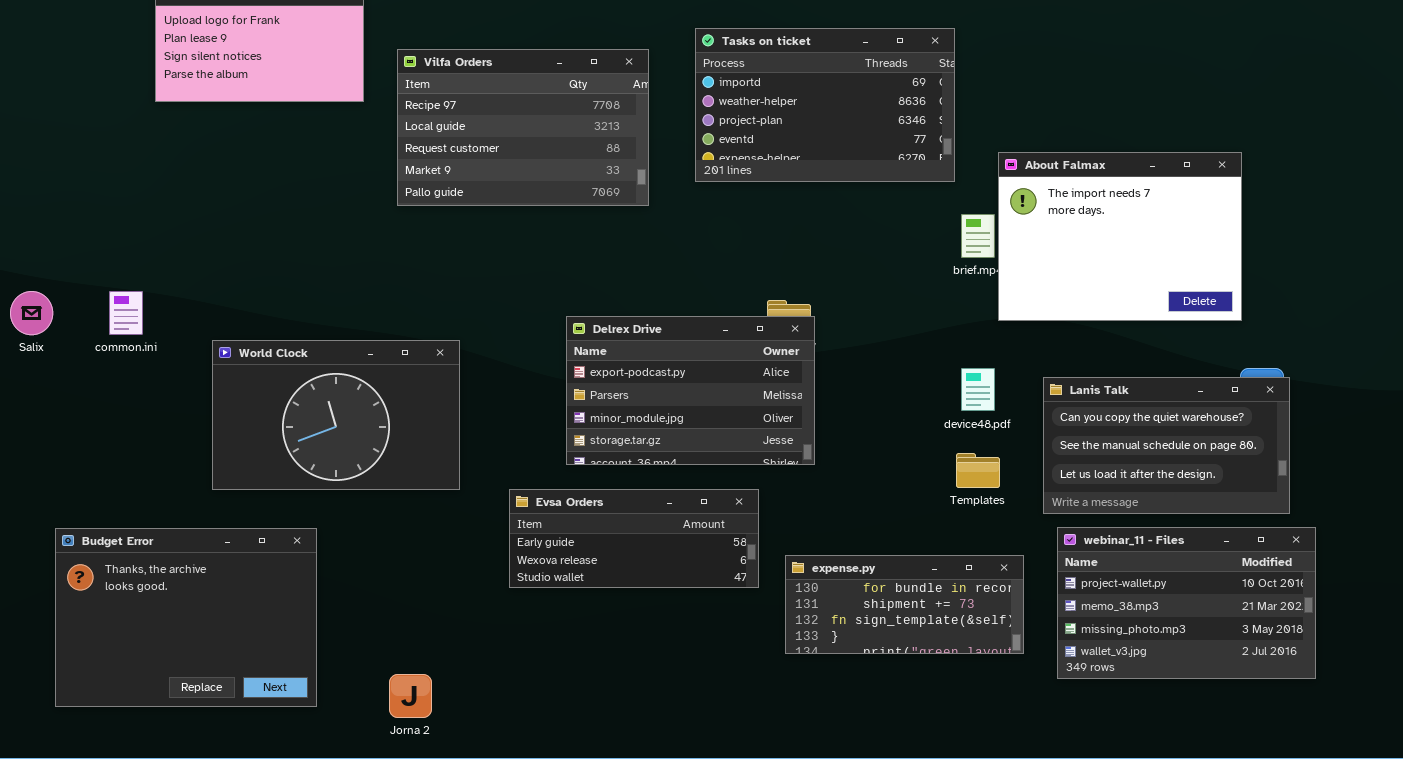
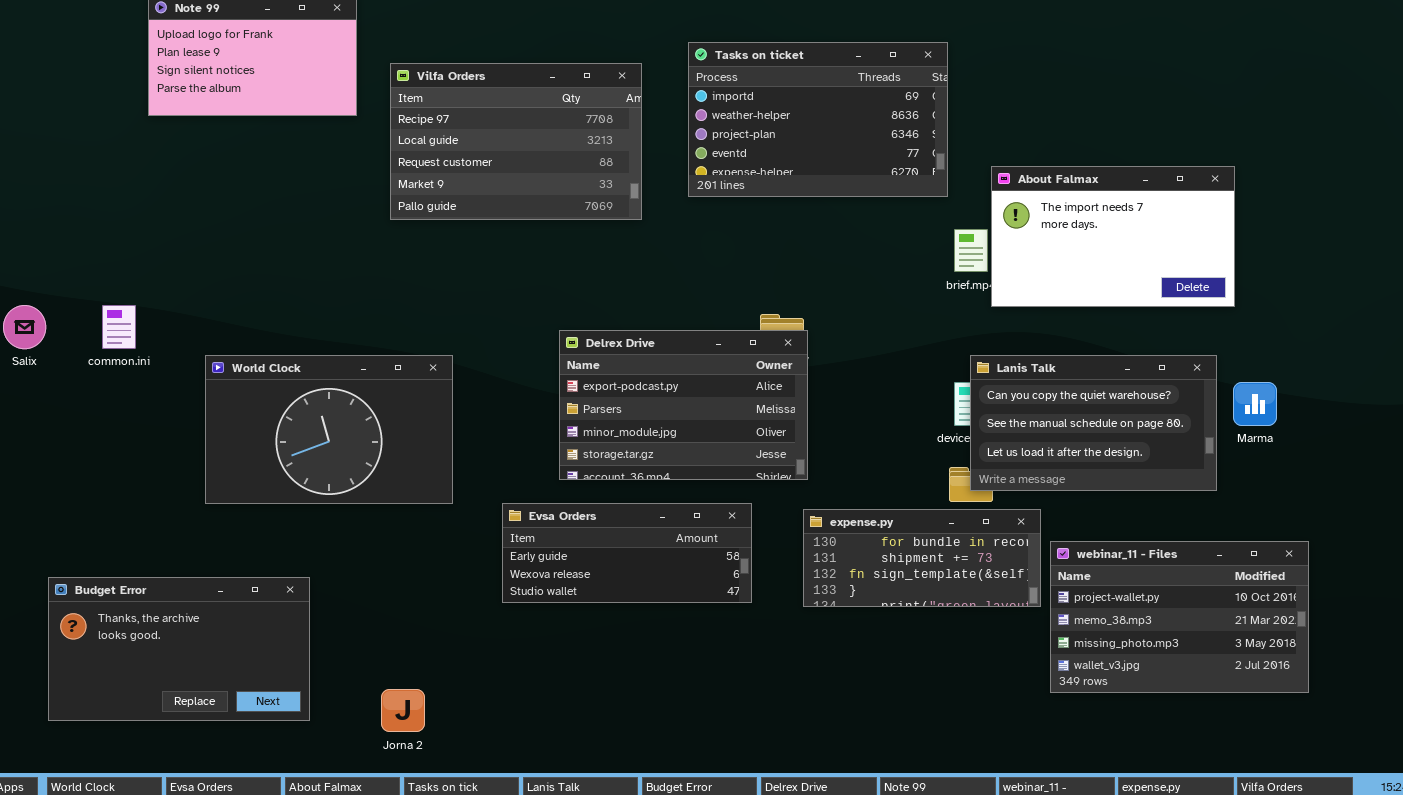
About Falmax: [998,152,1242,321] -> [991,166,1235,307], resized
Lanis Talk: [1043,377,1290,514] -> [970,355,1217,491], moved
Budget Error: [55,528,317,707] -> [48,577,310,721], resized
expense.py: [785,555,1024,654] -> [803,509,1041,607], moved

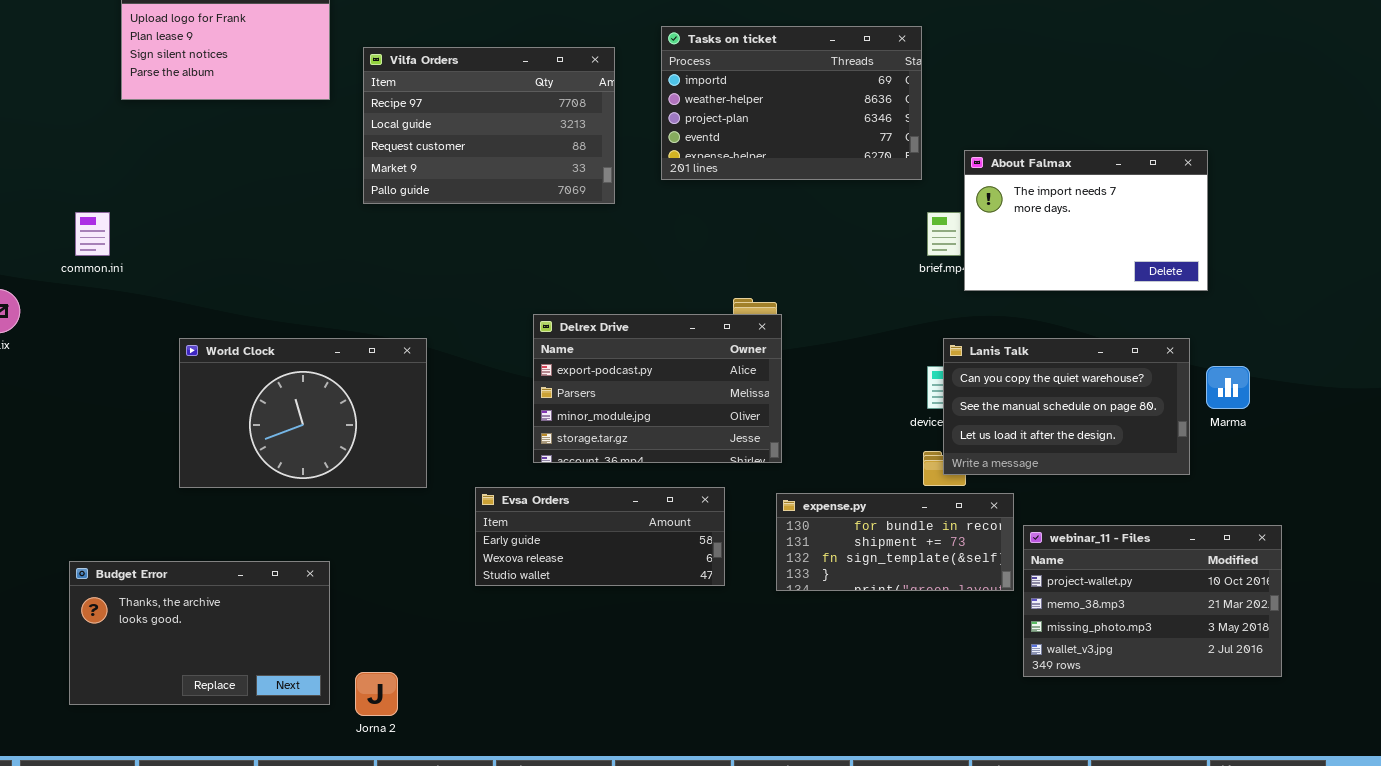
common.ini: [102,305,136,349] -> [75,212,110,256], moved
Budget Error: [48,577,310,721] -> [69,561,330,705], moved

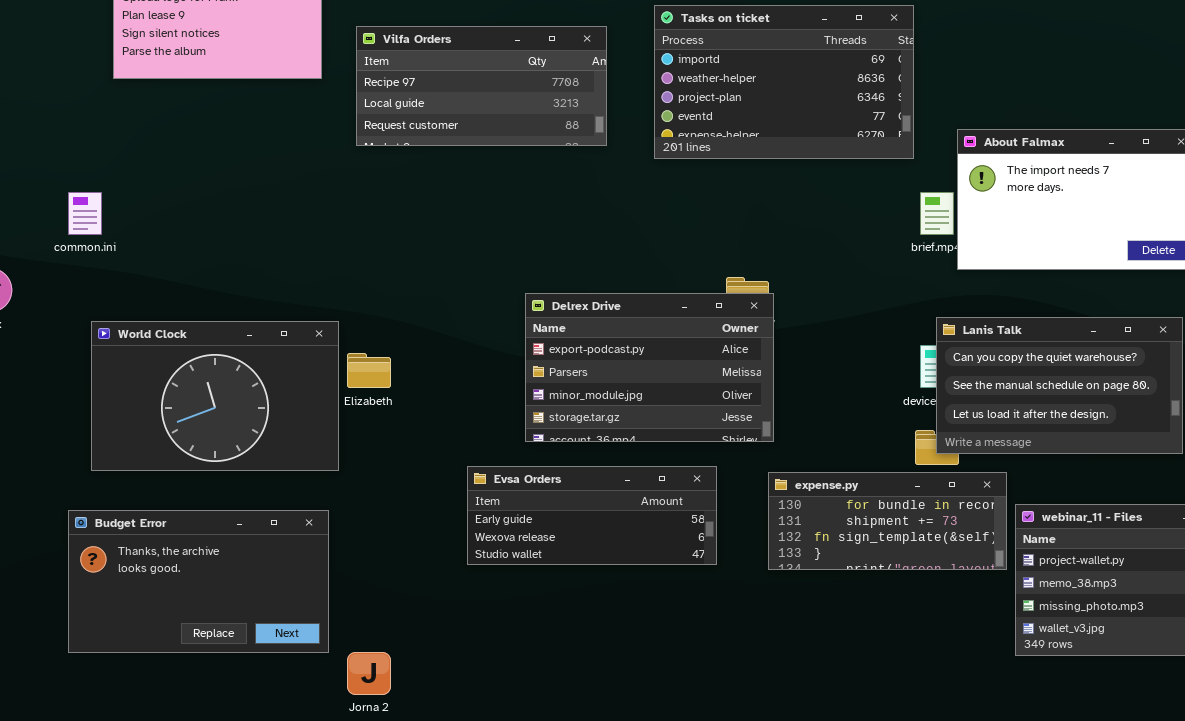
Vilfa Orders: [363,47,615,204] -> [356,26,607,146], resized
World Clock: [179,338,427,488] -> [91,321,339,471], moved
Budget Error: [69,561,330,705] -> [68,510,329,653], moved

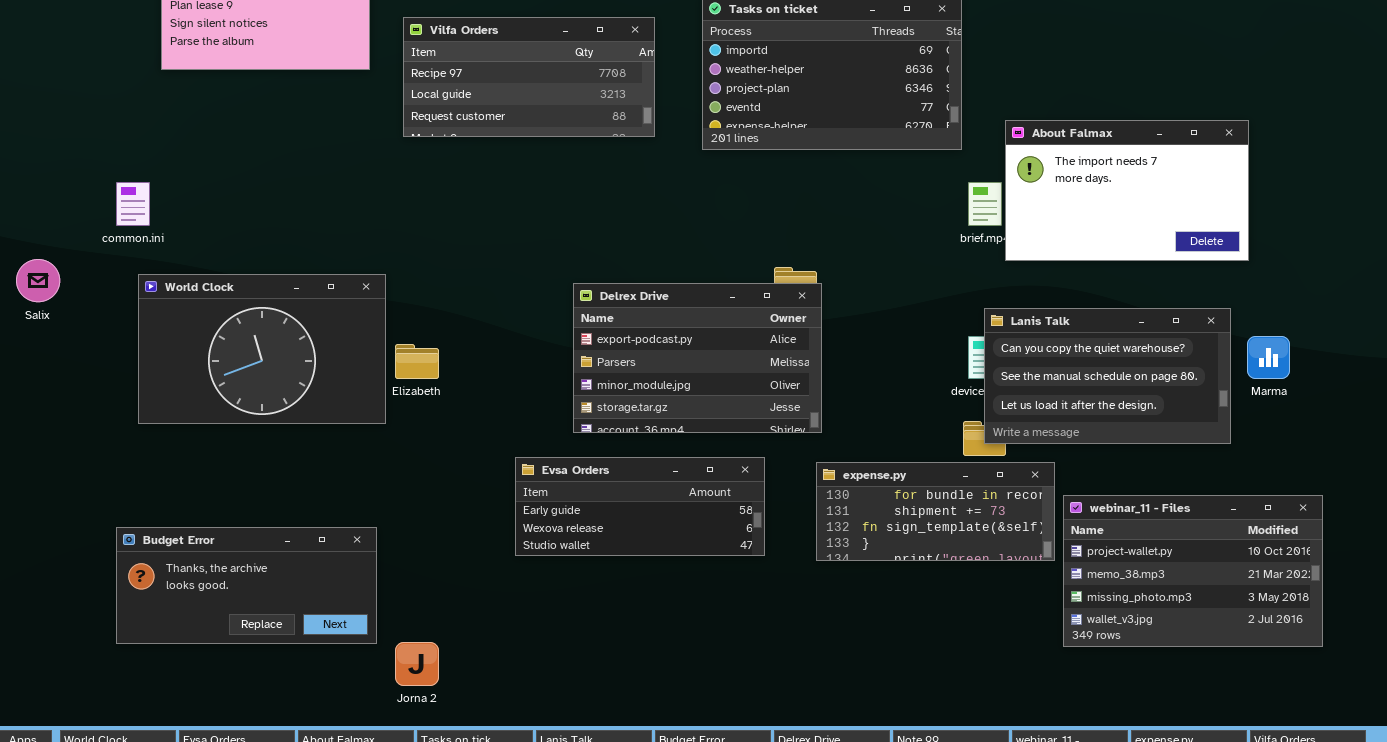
World Clock: [91,321,339,471] -> [138,274,386,424], moved
Budget Error: [68,510,329,653] -> [116,527,377,644], resized

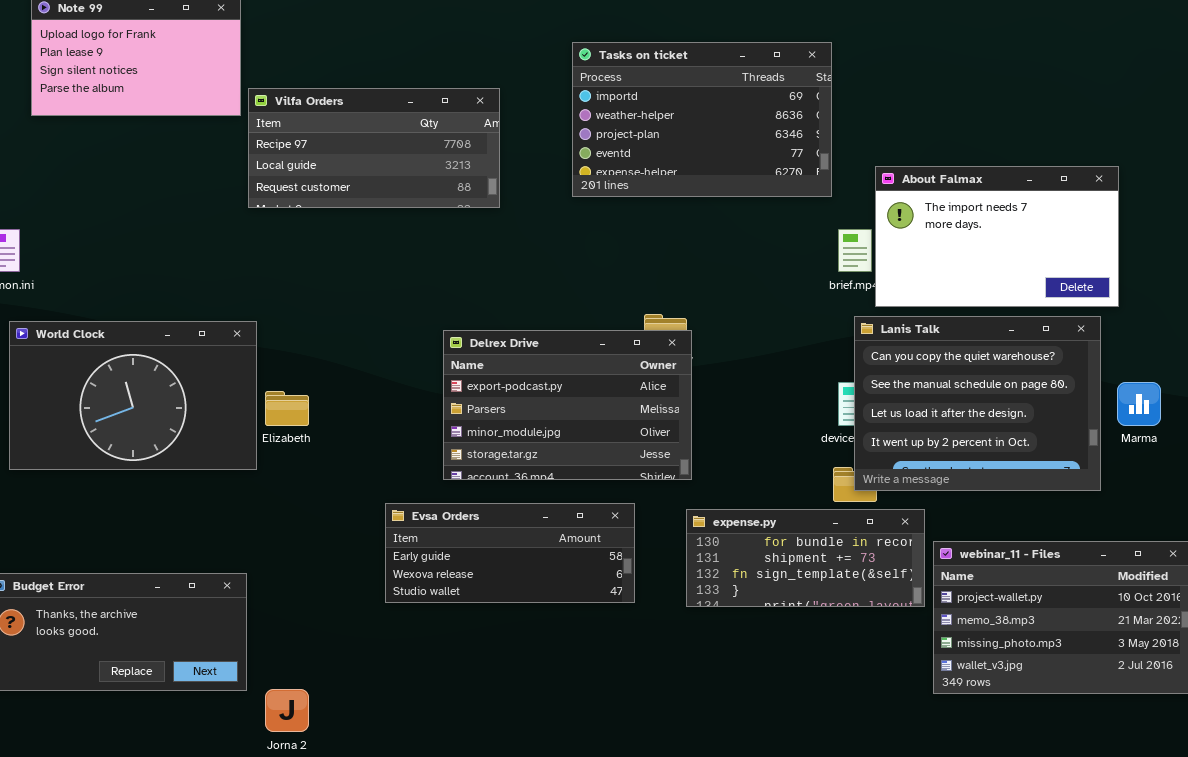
Vilfa Orders: [403,17,655,137] -> [248,88,500,208], moved
Lanis Talk: [984,308,1231,444] -> [854,316,1101,491], resized

